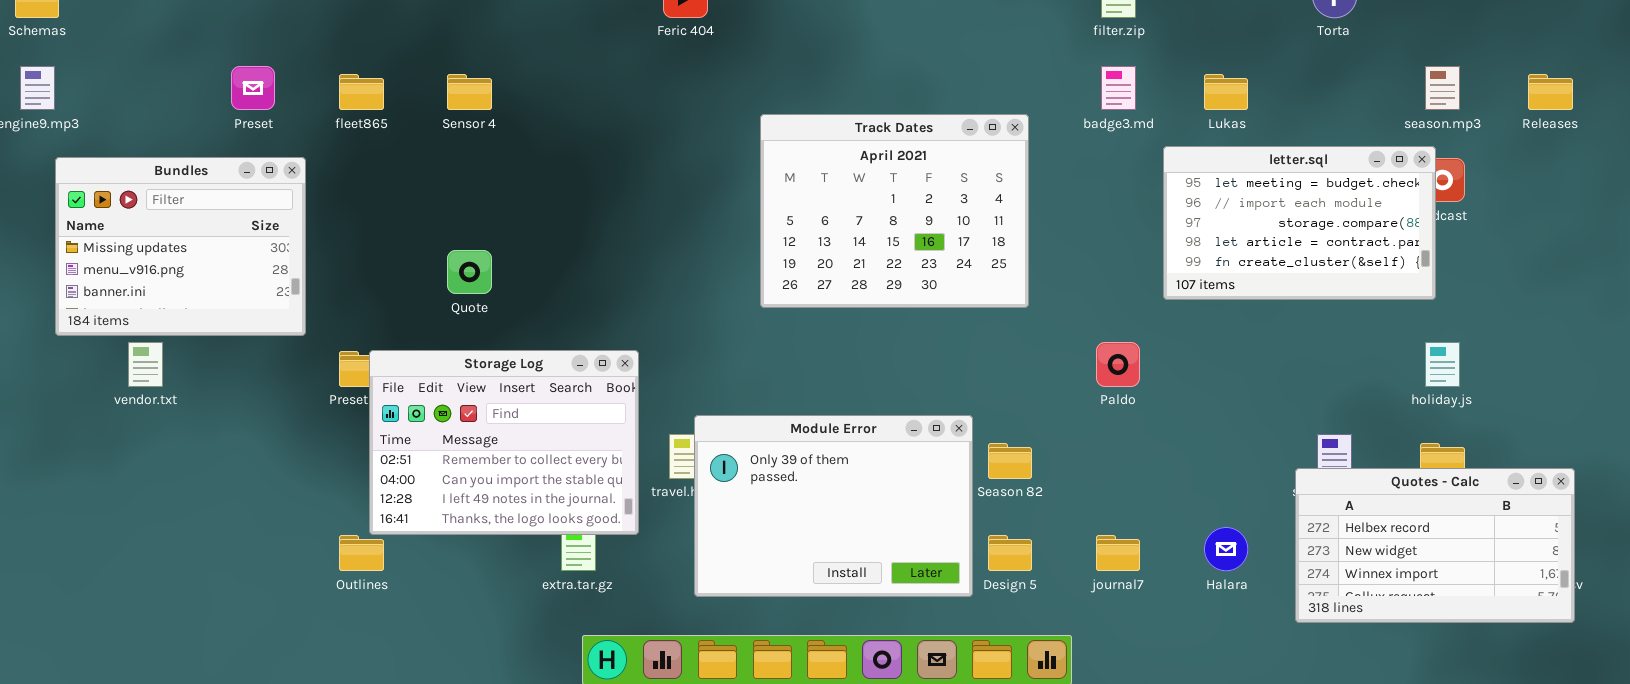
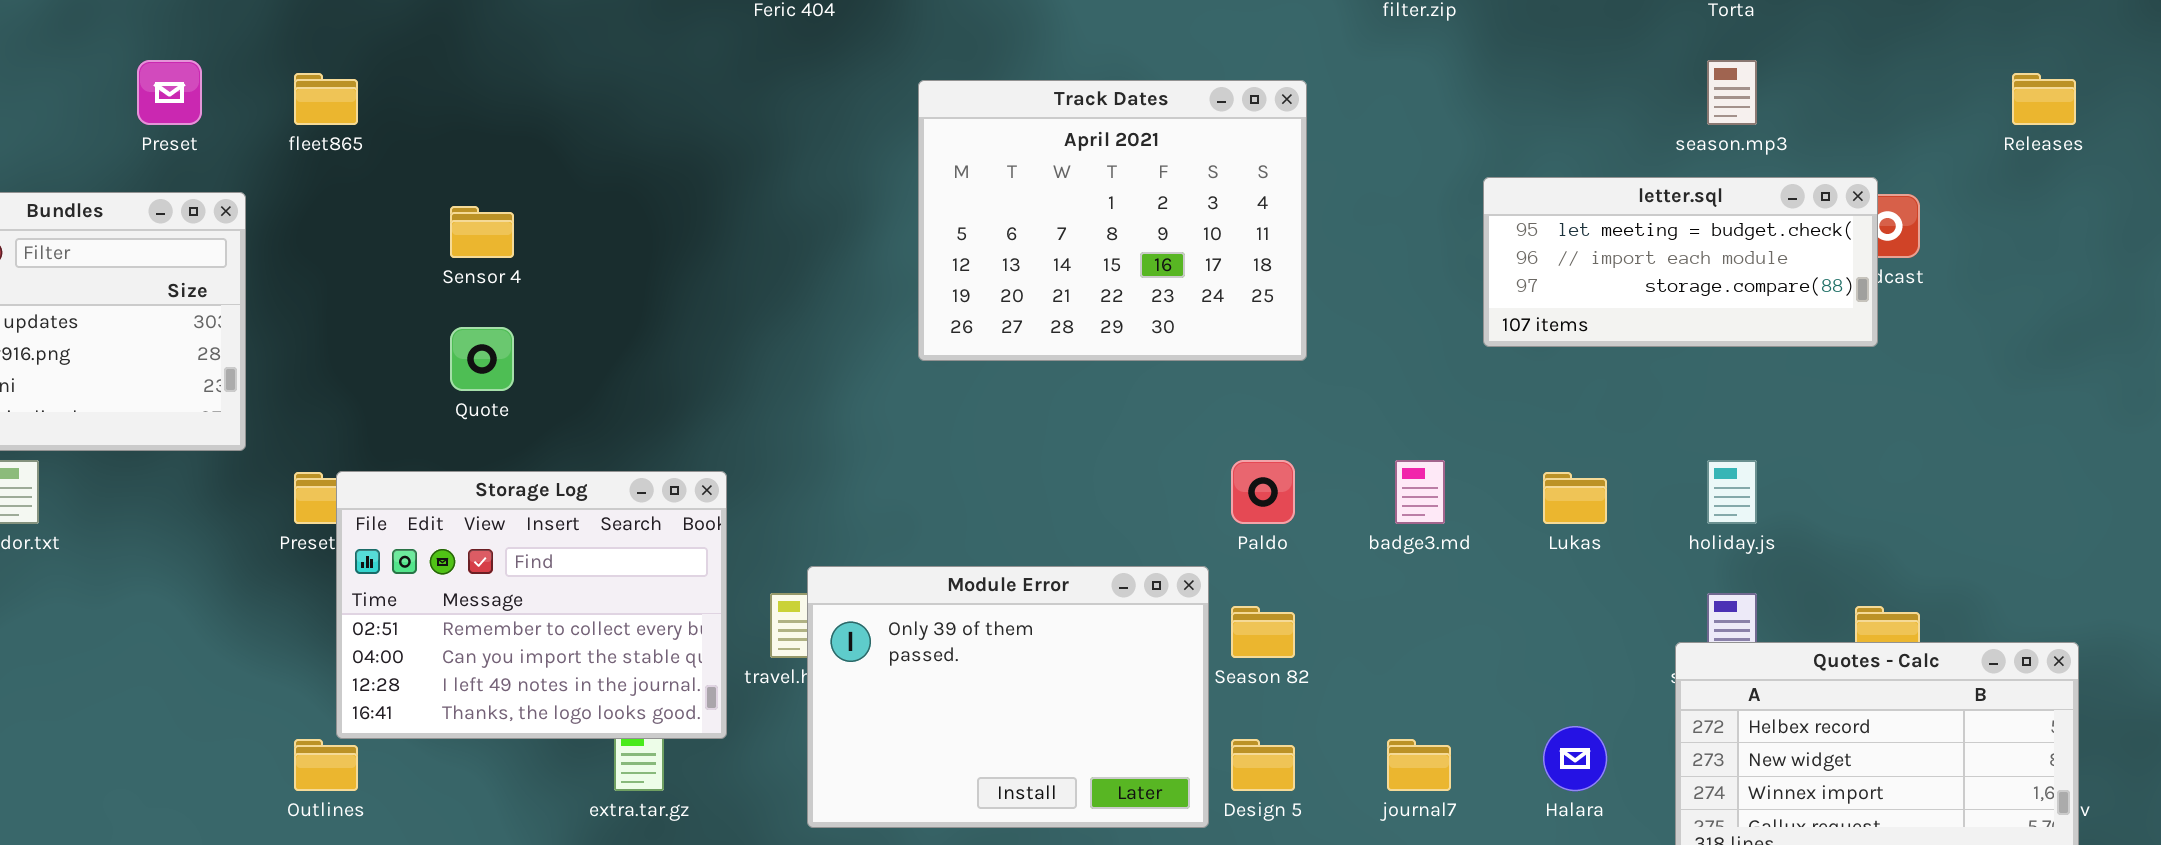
badge3.md: [1101,66,1136,110] -> [1395,460,1445,524], moved
season.mp3: [1425,66,1460,110] -> [1707,60,1757,125], moved
Sensor 4: [447,74,492,110] -> [450,206,514,258], moved
Lukas: [1204,74,1248,110] -> [1543,472,1607,524], moved
Track Dates: [760,114,1029,308] -> [918,80,1307,361], moved
letter.sql: [1163,146,1436,300] -> [1483,177,1878,347], resized
Paldo: [1096,342,1140,387] -> [1231,460,1295,524], moved
holiday.js: [1425,342,1460,387] -> [1707,460,1757,524], moved

